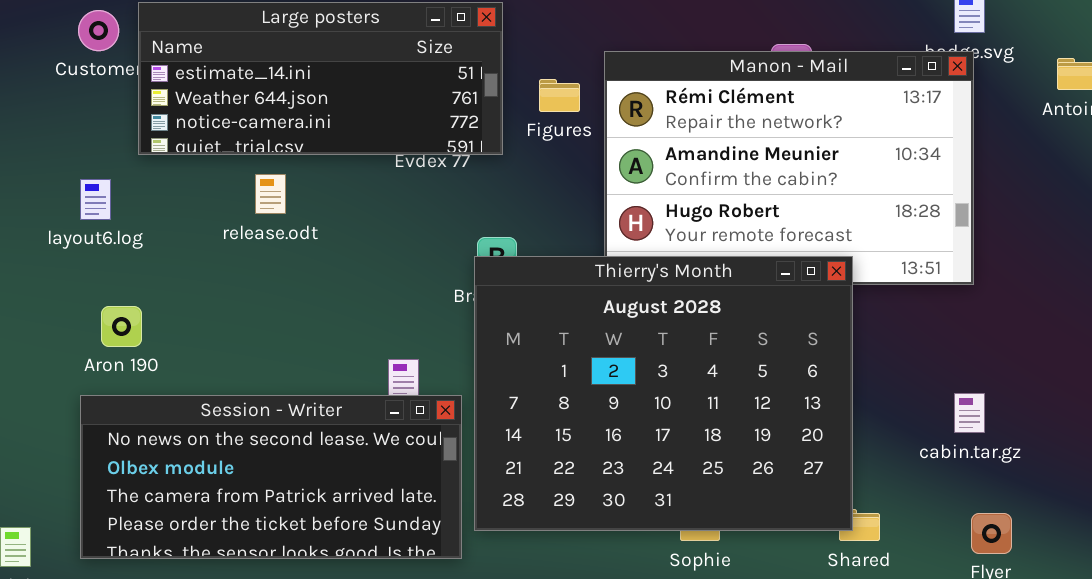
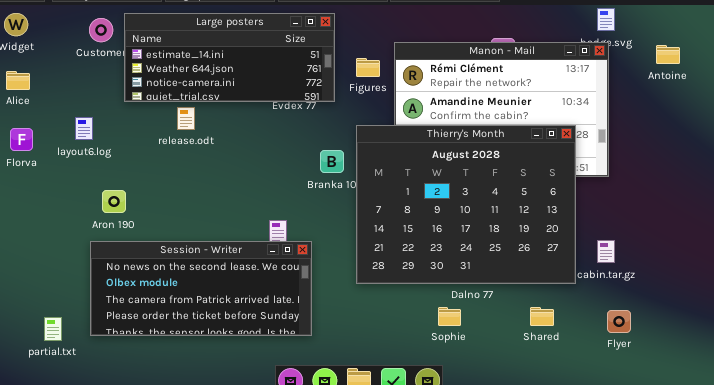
release.odt: [255,174,286,214] -> [177,107,195,130], moved
layout6.log: [80,179,111,220] -> [75,117,93,140], moved
Thierry's Month: [474,256,853,531] -> [356,125,576,284], moved

